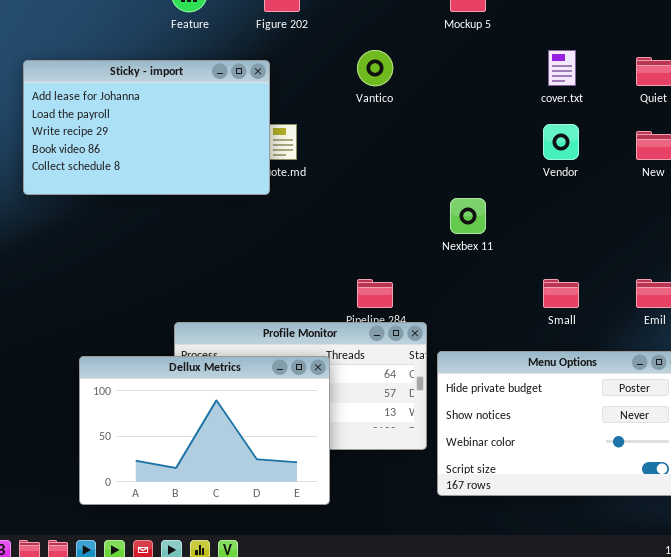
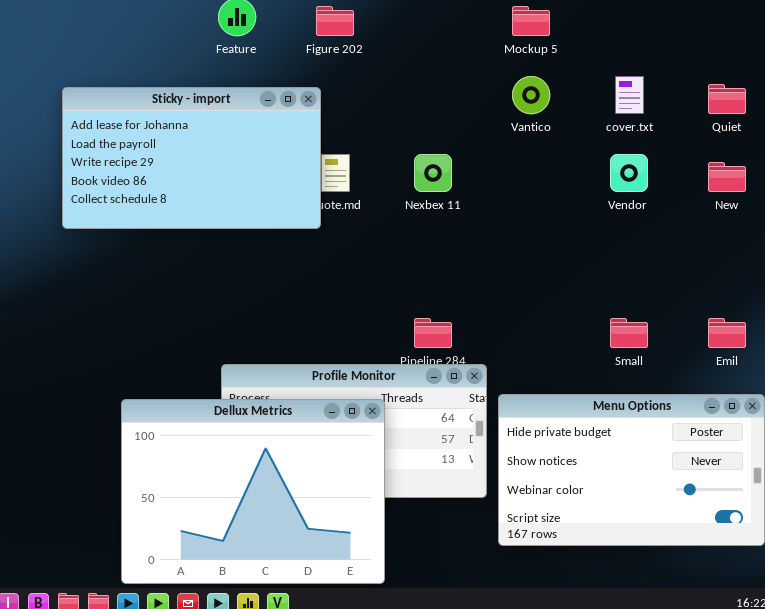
Vantico: [357,50,393,86] -> [512,76,550,114], moved
Nexbex 11: [450,198,486,234] -> [414,154,452,192], moved
Dellux Metrics: [79,356,330,505] -> [121,399,385,584], resized

